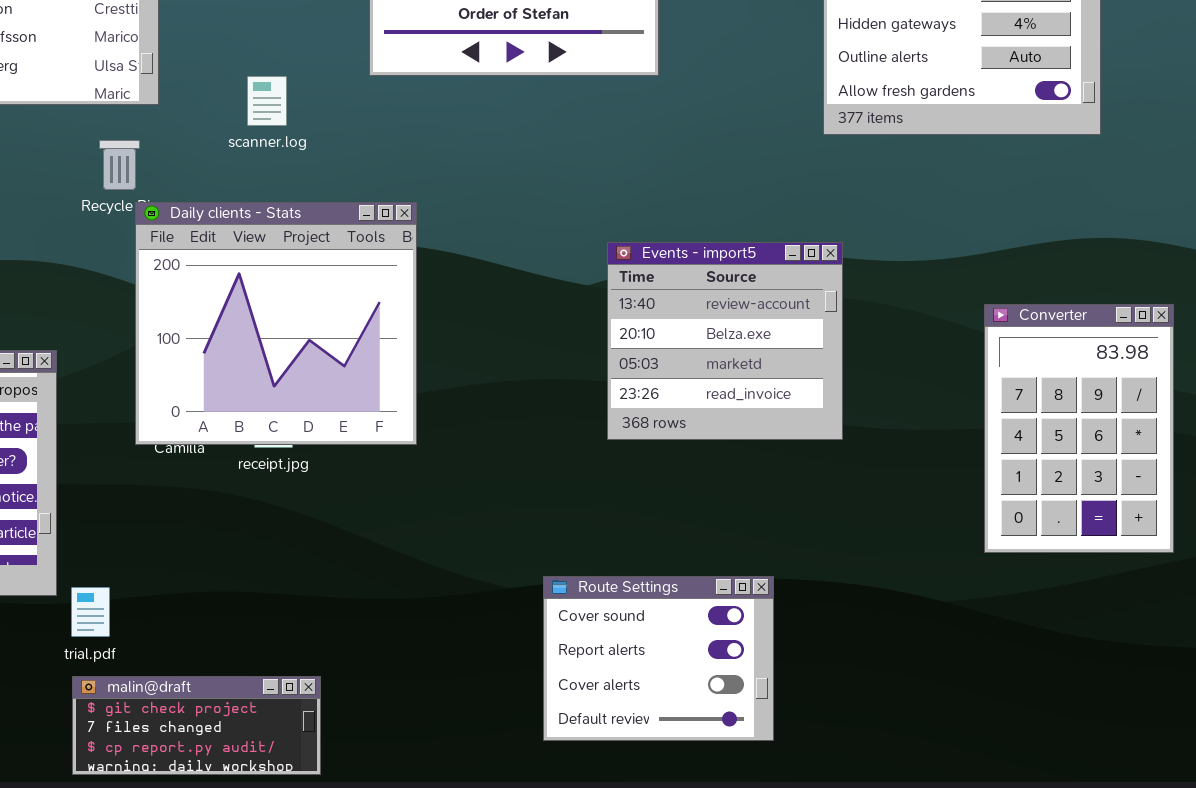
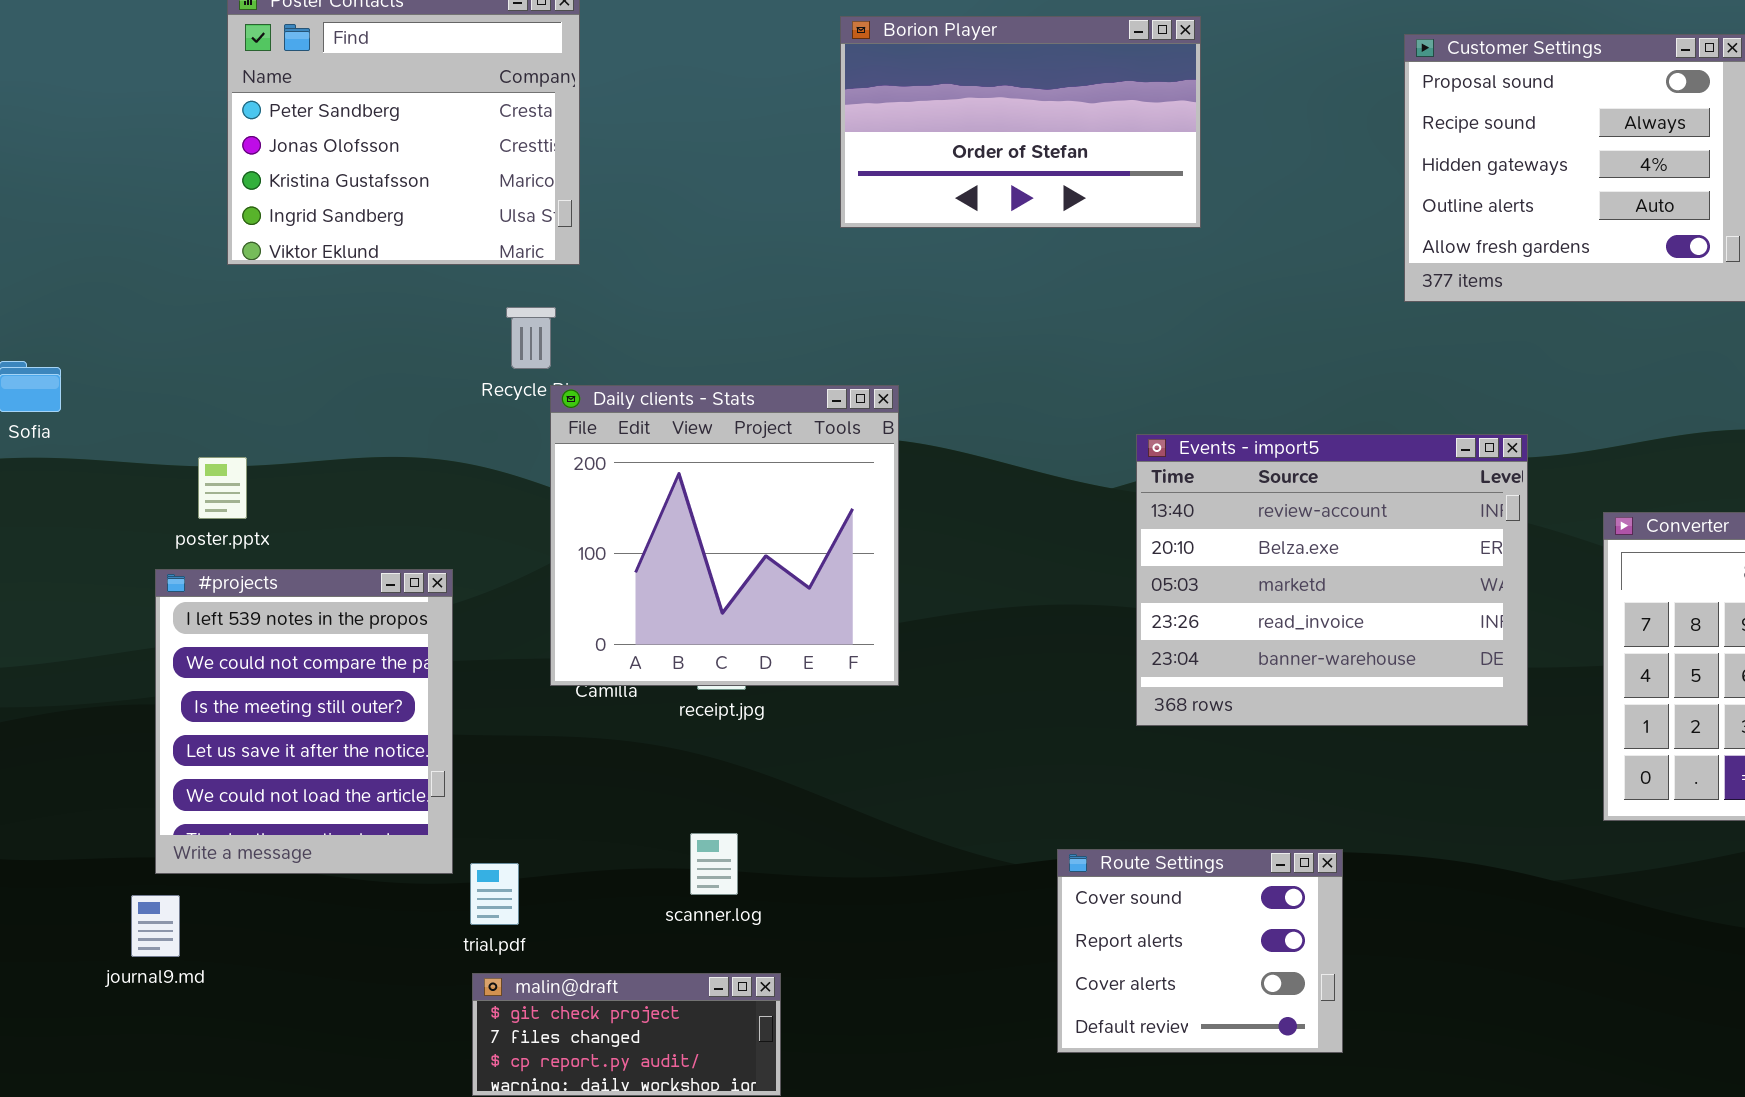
scanner.log: [247,76,287,126] -> [690,833,738,895], moved
Events - import5: [607,242,843,440] -> [1136,434,1528,726], resized

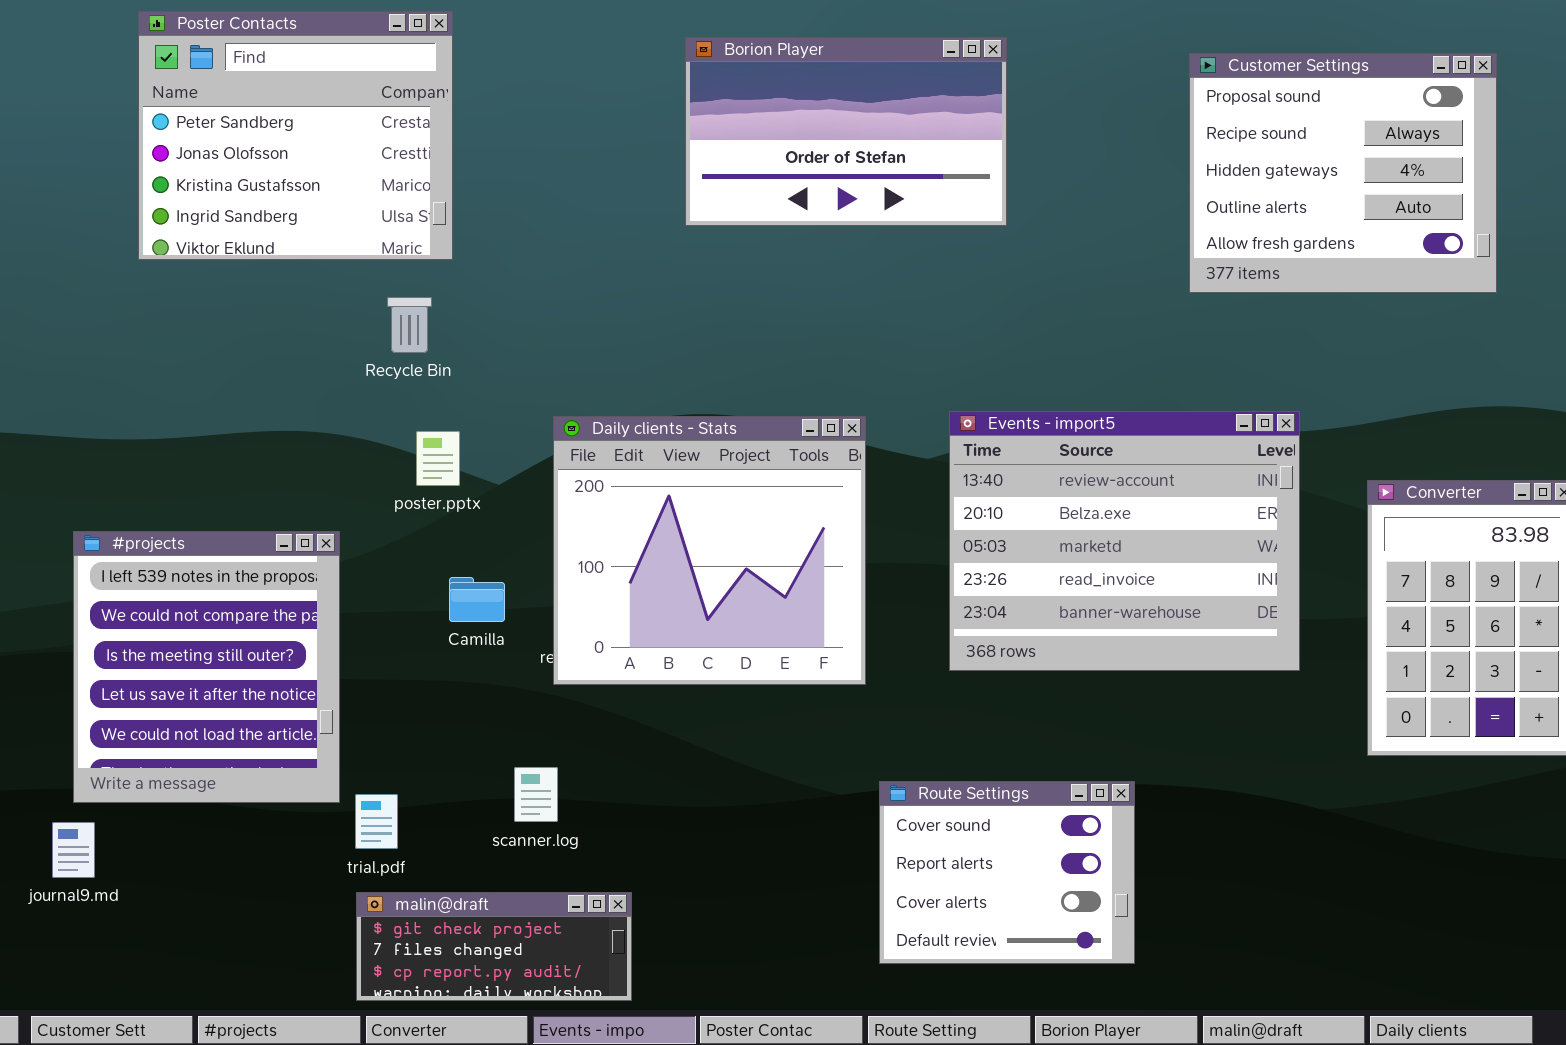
Daily clients - Stats: [550,385,899,686] -> [553,416,866,685], moved
poster.pptx: [198,457,247,519] -> [416,431,460,486], moved
scanner.log: [690,833,738,895] -> [514,767,558,822], moved

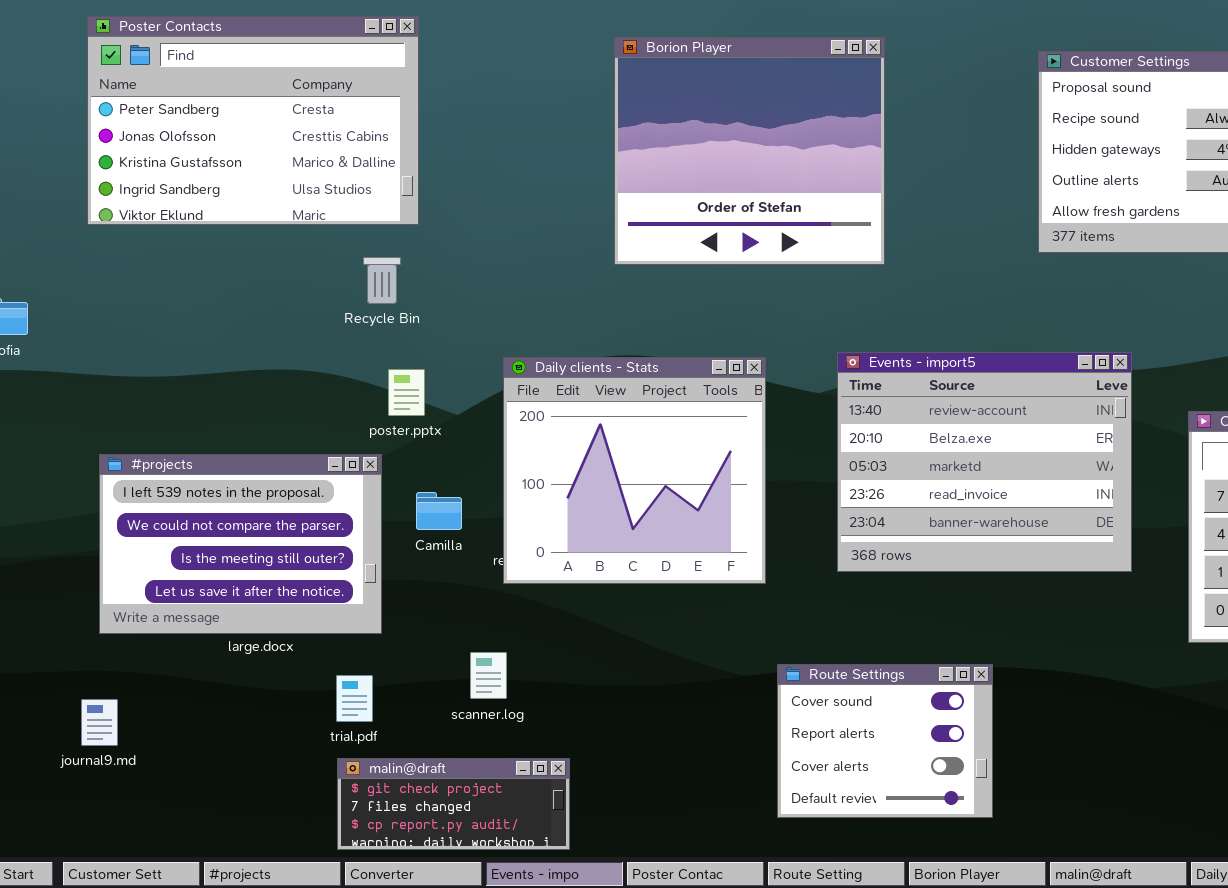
Poster Contacts: [138,11,453,260] -> [87,16,419,225], resized
Borion Player: [685,37,1007,226] -> [614,37,885,265], resized
#projects: [73,531,340,803] -> [99,454,382,634], resized

